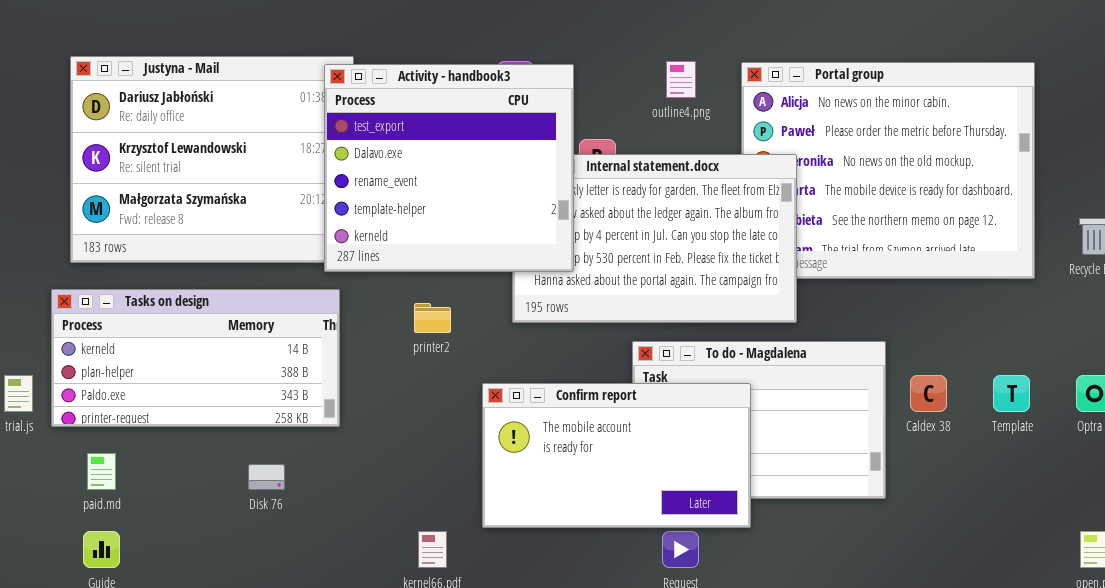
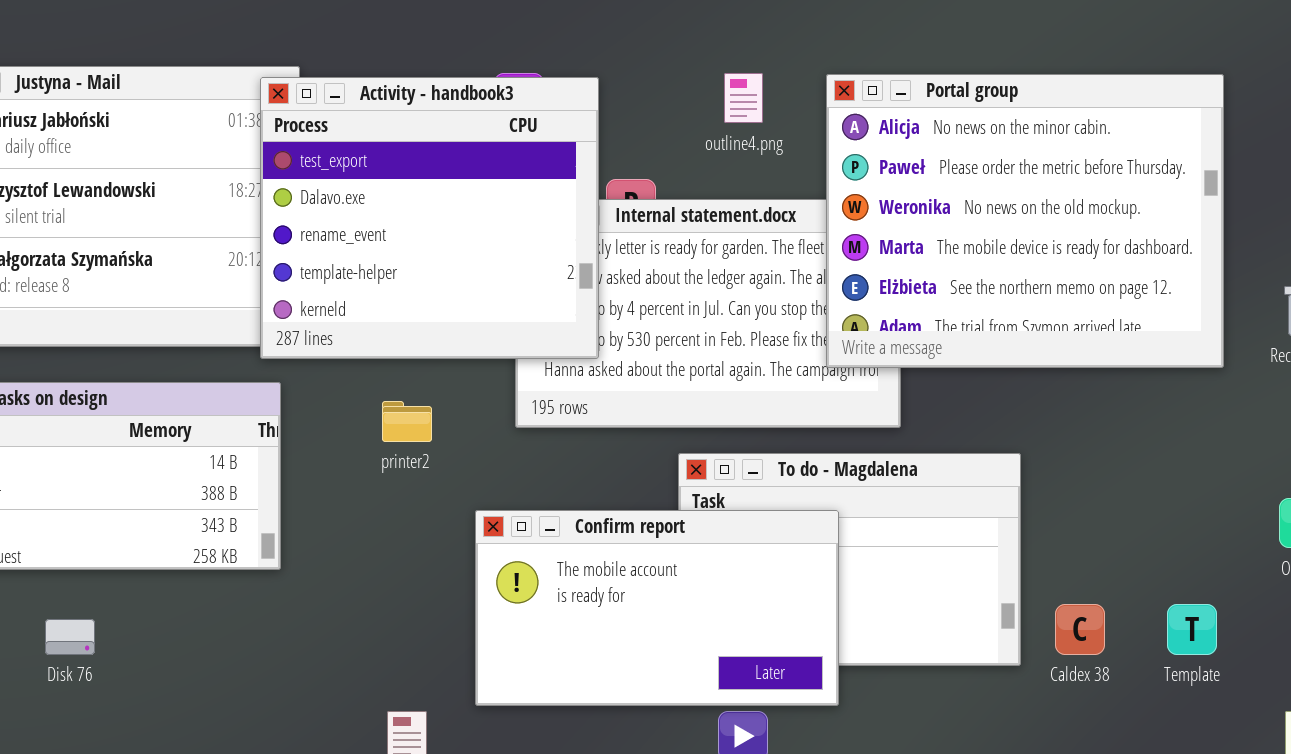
Portal group: [741,62,1035,279] -> [826,74,1224,368], raised
Caldex 38: [910,375,947,412] -> [1055,604,1105,655], moved
Template: [993,375,1030,412] -> [1167,604,1217,655], moved
Disk 76: [248,464,285,490] -> [45,619,95,655], moved

